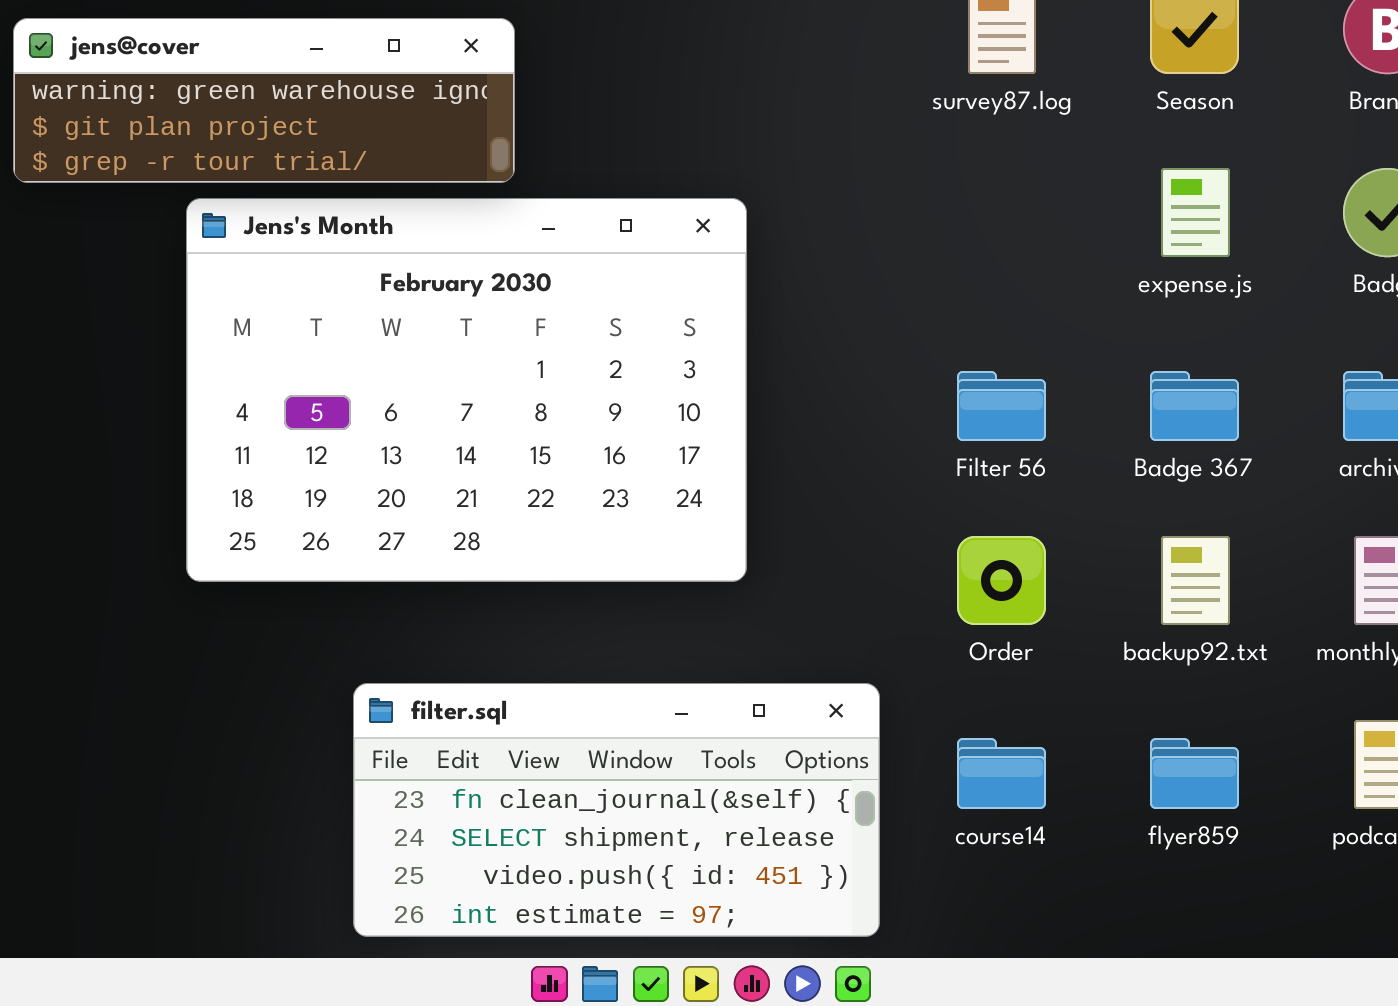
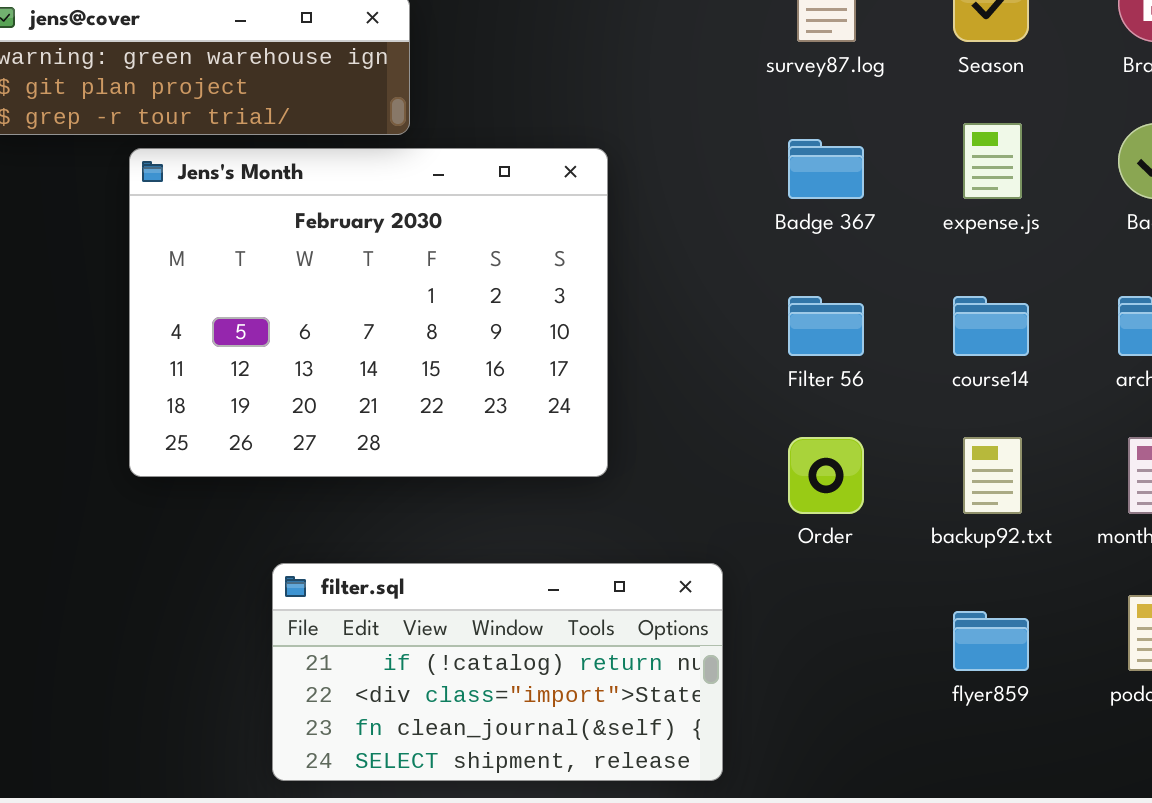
Badge 367: [1150,371,1239,441] -> [788,139,864,199], moved
filter.sql: [353,683,880,937] -> [272,563,723,781], scrolled up 2 rows
course14: [957,738,1046,809] -> [953,296,1029,356], moved

